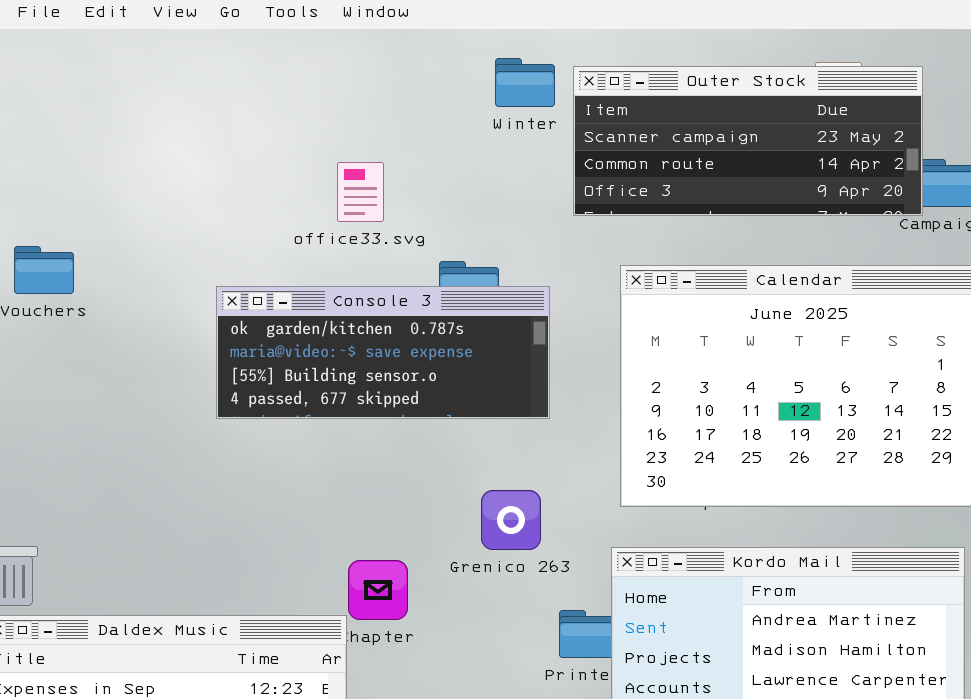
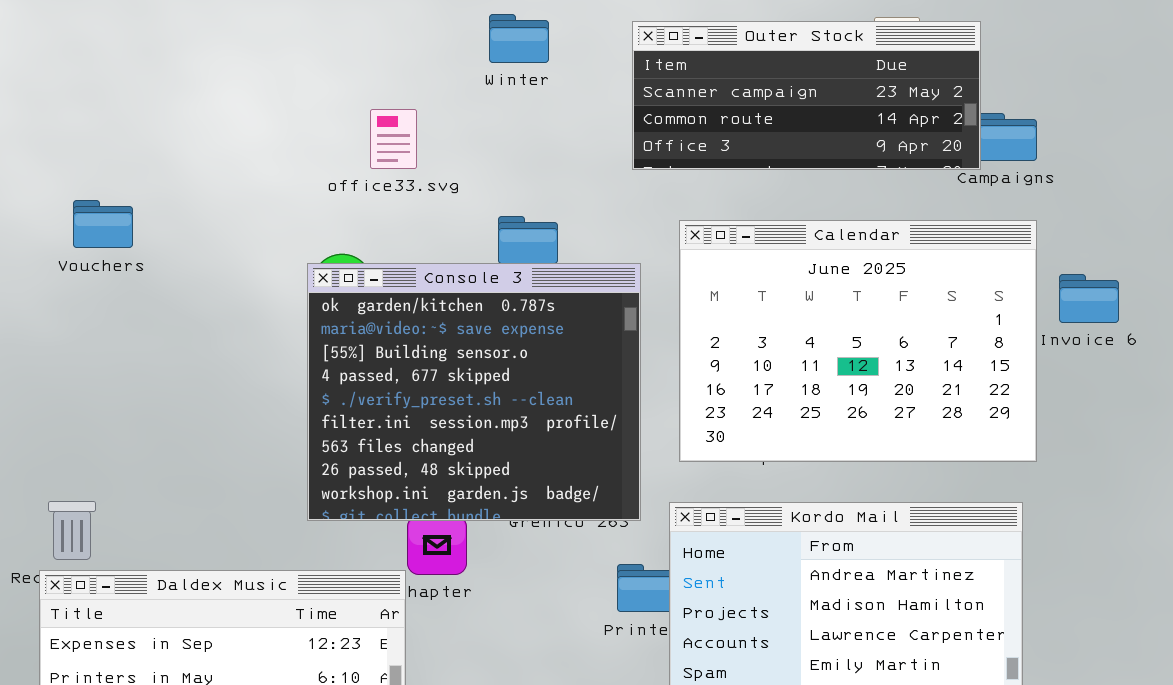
Winter: [495,58,555,107] -> [489,14,549,63], moved
office33.svg: [337,162,384,222] -> [370,109,417,169], moved
Console 3: [216,286,550,419] -> [307,263,641,521], moved, resized

